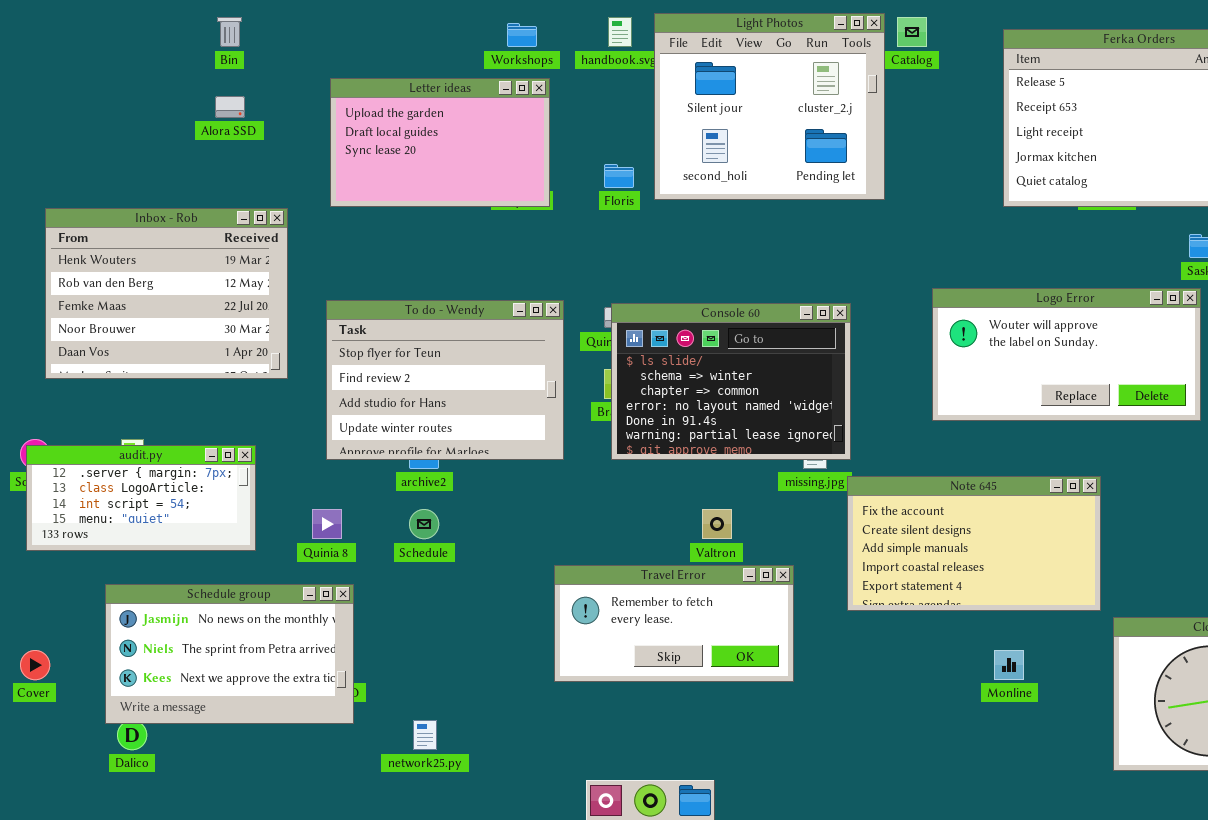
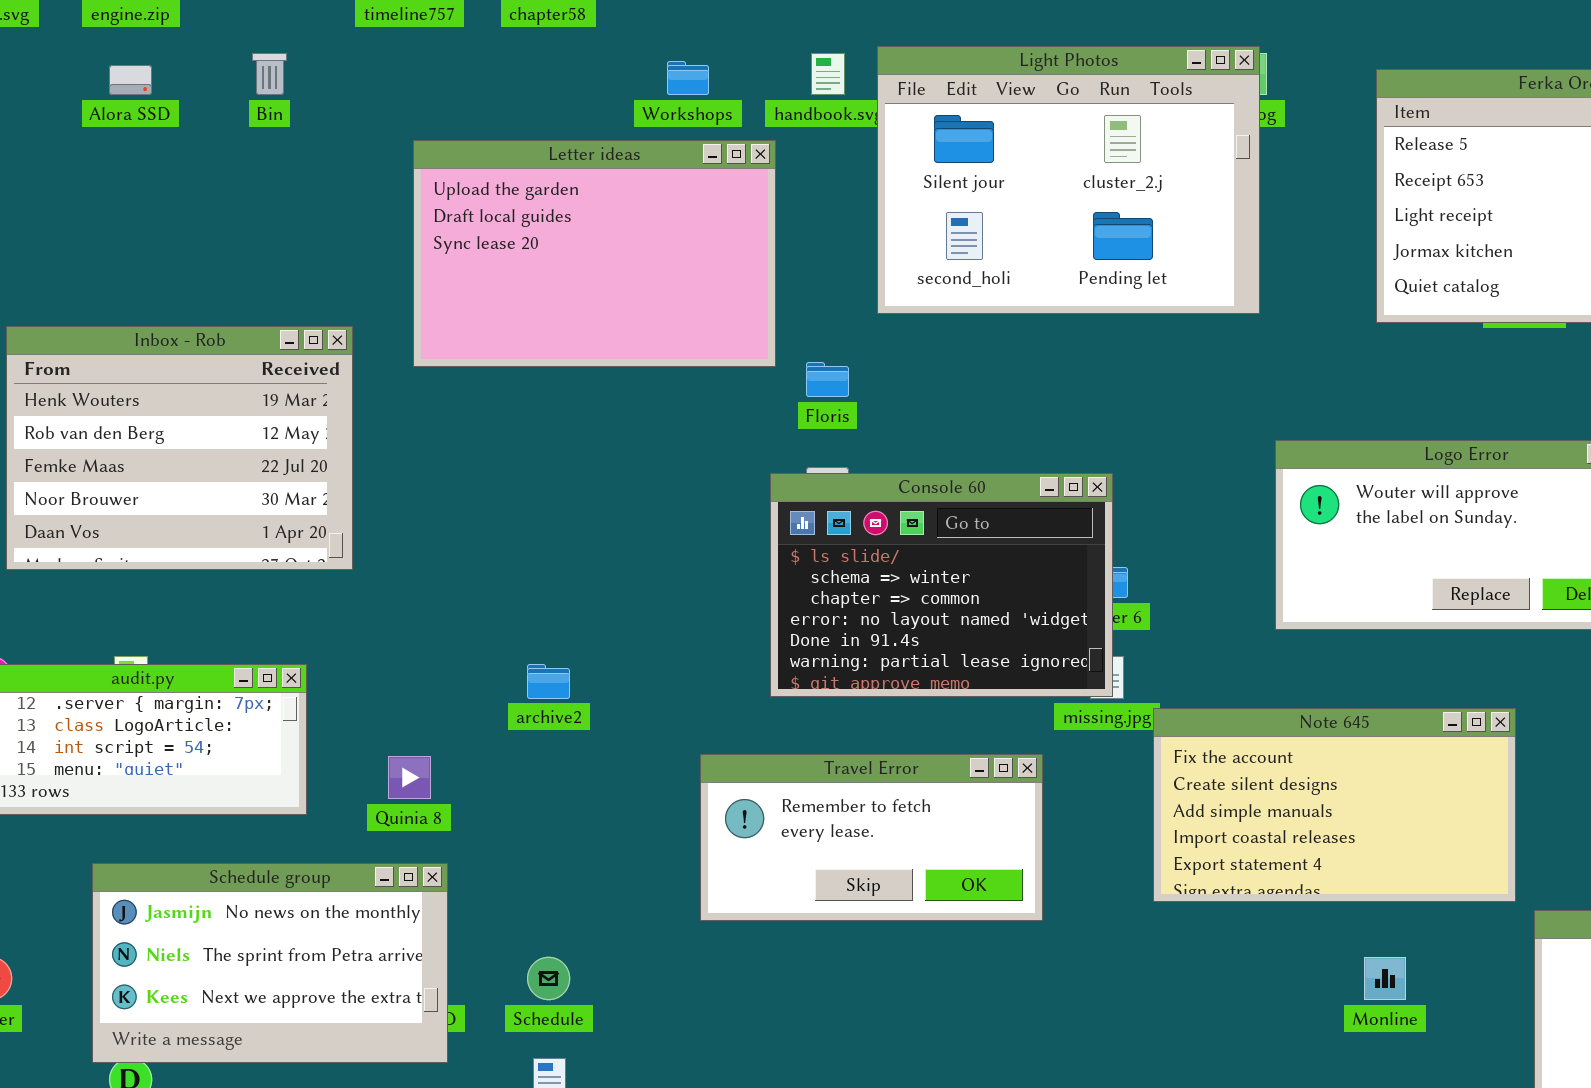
Light Photos: [654,13,885,200] -> [877,46,1260,314], resized
Letter ideas: [330,78,550,207] -> [413,140,776,367], resized
Alora SSD: [215,96,245,118] -> [109,65,152,95], moved
Floris: [604,164,634,188] -> [806,362,849,397], moved
To do - Wendy: [326,300,564,460] -> none, closed
Console 60: [611,303,851,460] -> [770,473,1113,697], moved
Schedule: [409,509,439,539] -> [527,957,570,1000], moved
Travel Error: [554,565,794,682] -> [700,754,1043,921], moved

